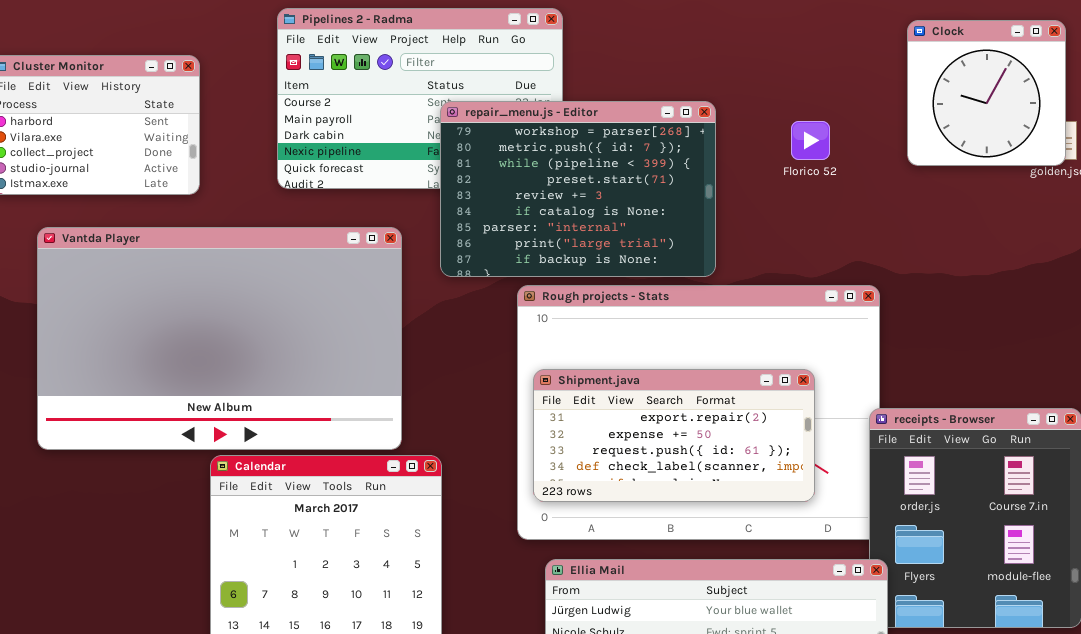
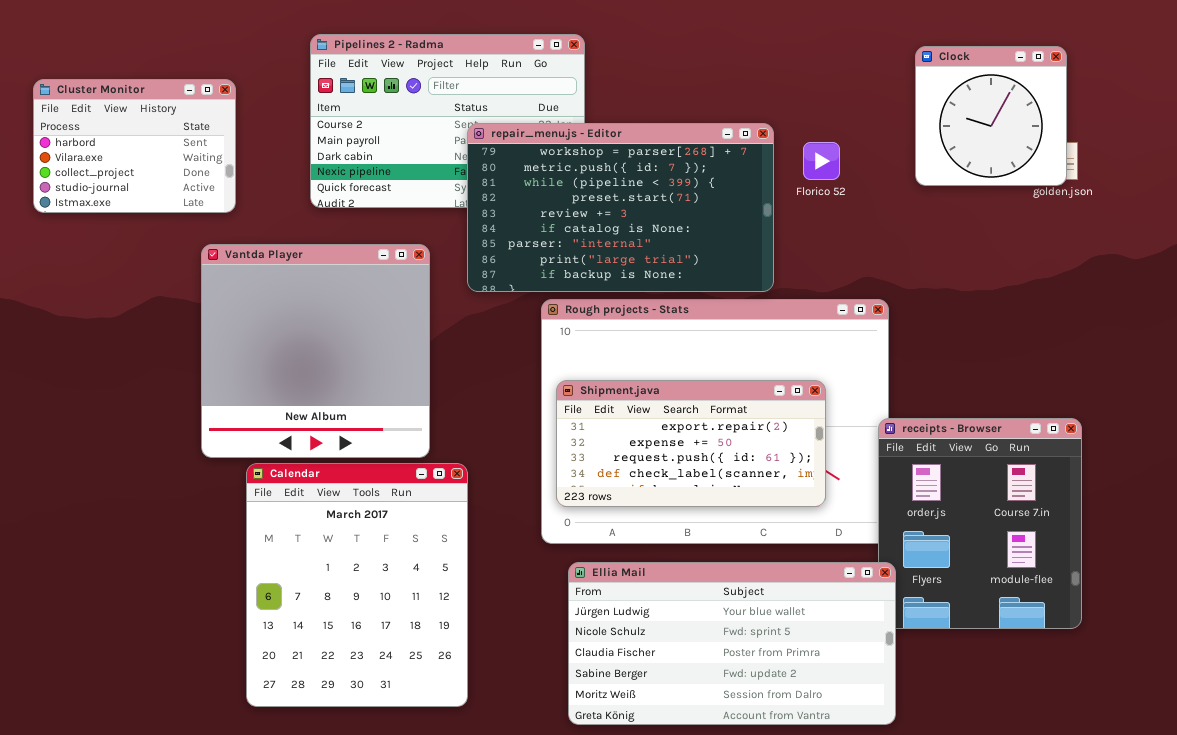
repair_menu.js - Editor: [440,101,716,277] -> [467,123,774,292], resized
Vantda Player: [37,227,402,450] -> [201,244,430,458], resized

